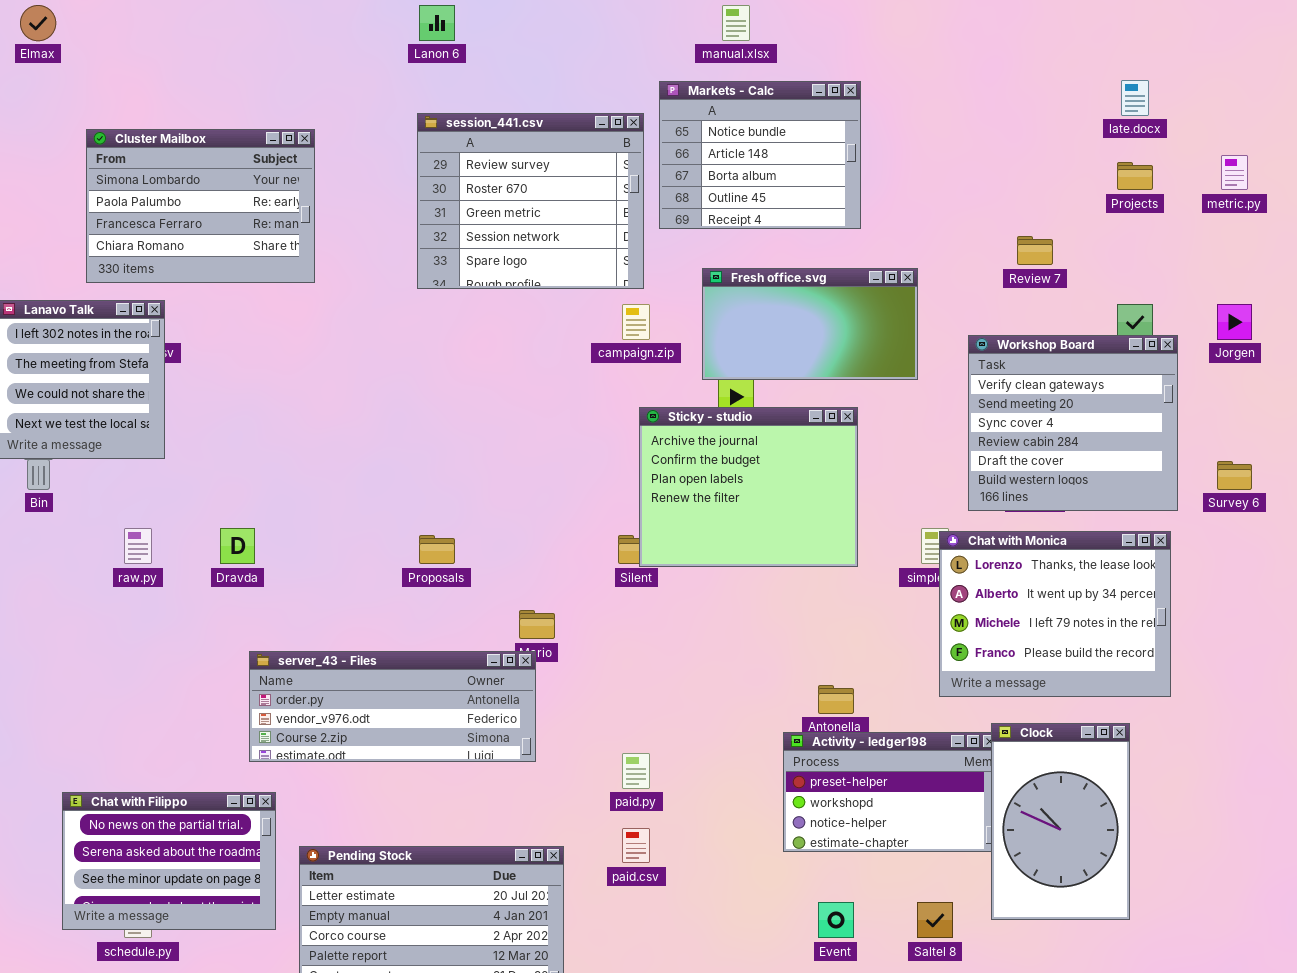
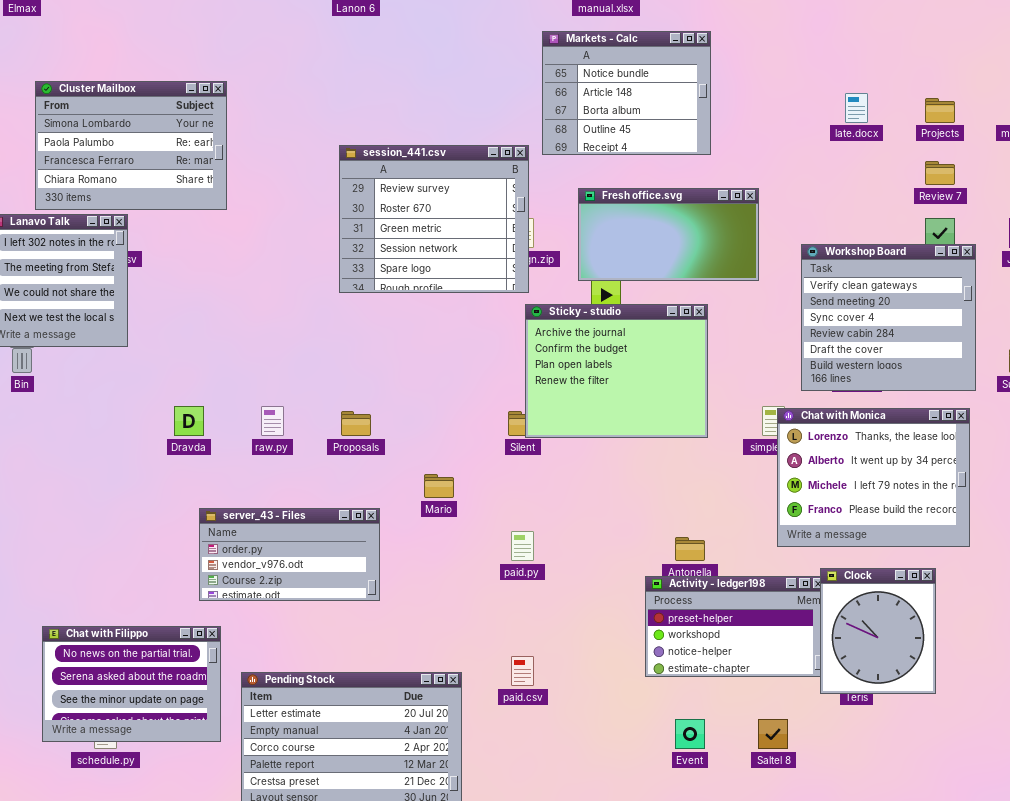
late.docx: [1121,80,1149,116] -> [845,93,868,123], moved
session_441.csv: [417,113,644,289] -> [339,145,529,293], moved
Cluster Mailbox: [86,129,315,283] -> [35,81,227,210], moved
Review 7: [1017,236,1053,265] -> [925,161,955,185], moved
raw.py: [124,528,152,564] -> [261,406,284,436], moved
server_43 - Files: [249,651,536,762] -> [199,508,380,601], resized
Clock: [991,723,1130,920] -> [820,568,936,694], resized
paid.py: [622,753,650,789] -> [511,531,534,561], moved

